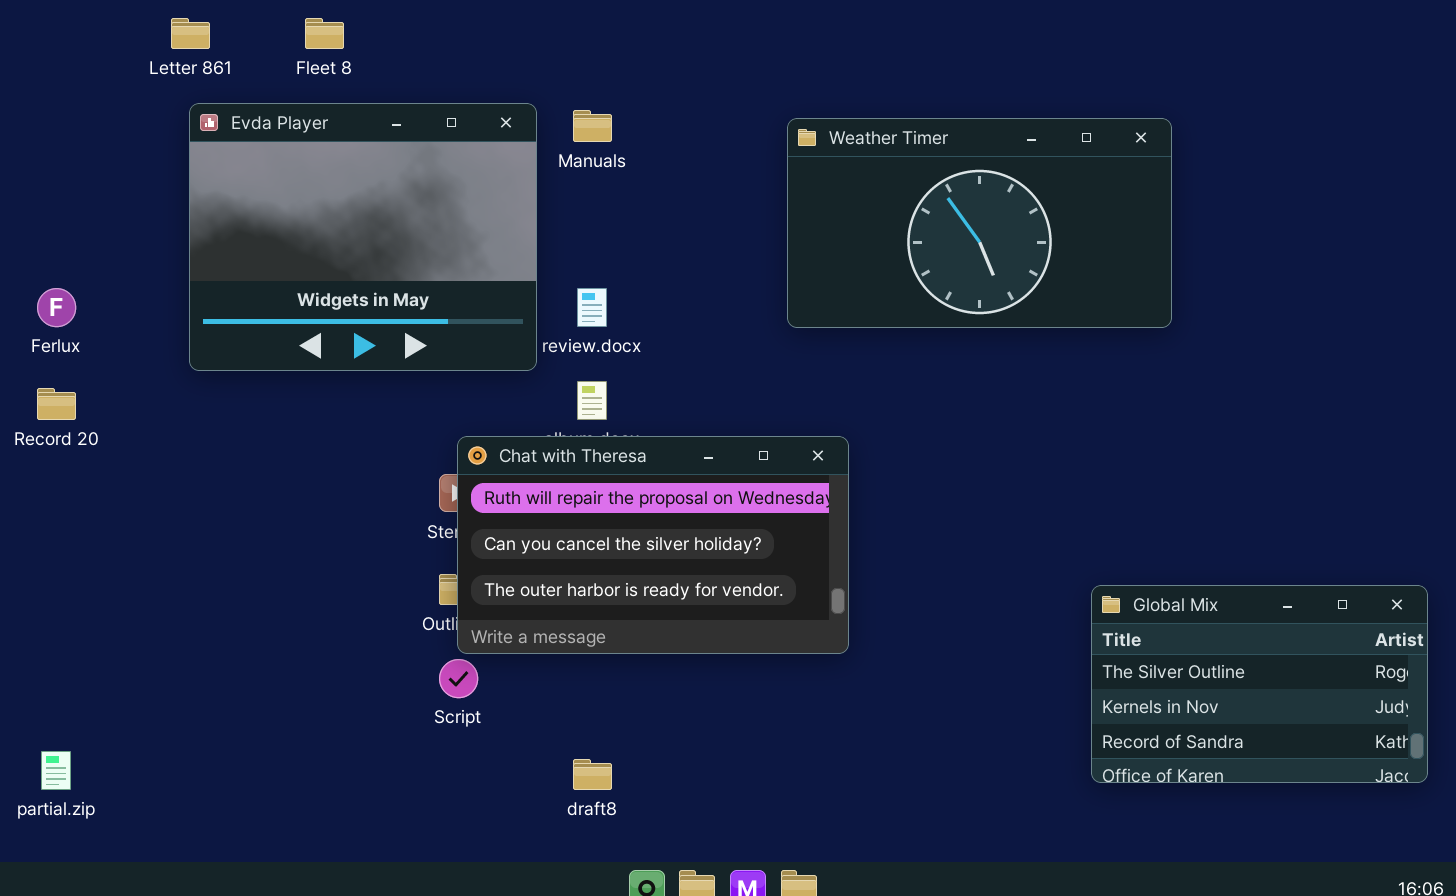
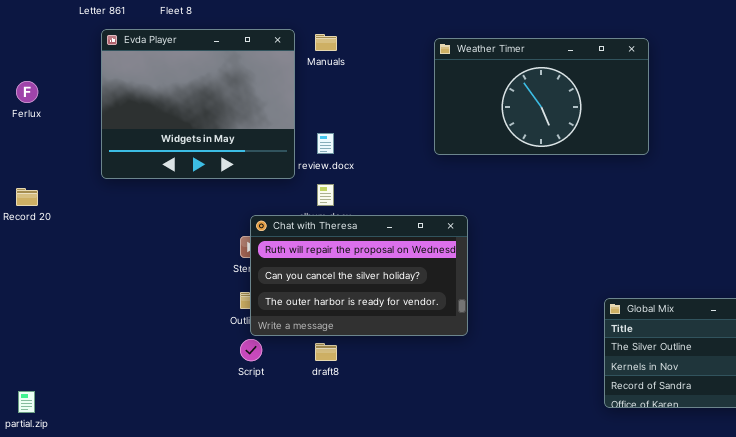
Ferlux: [37,288,76,327] -> [16,81,38,103], moved
draft8: [573,759,612,790] -> [315,343,337,361], moved

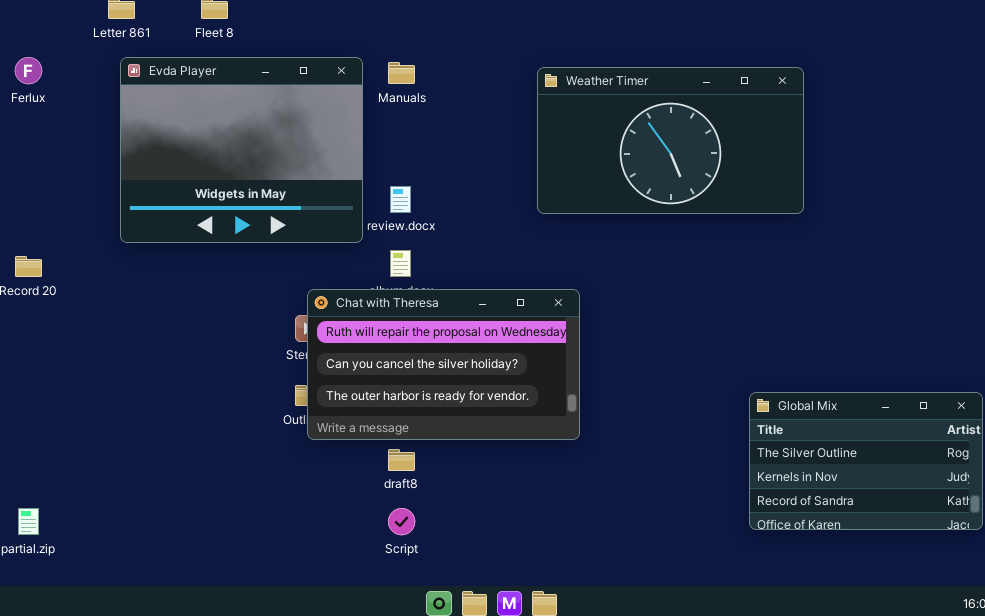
Ferlux: [16,81,38,103] -> [15,57,42,84], moved
Script: [240,339,262,361] -> [388,508,415,535], moved

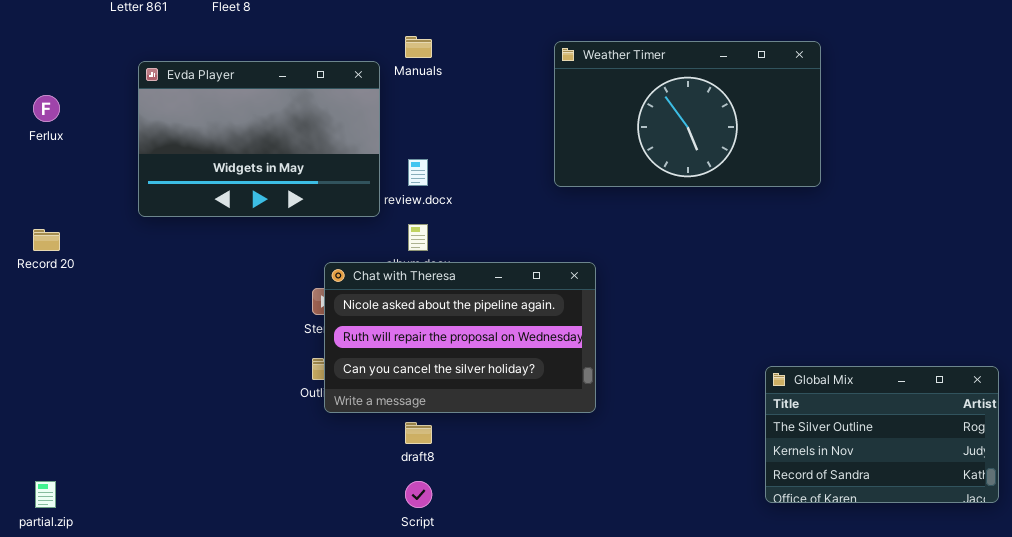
Ferlux: [15,57,42,84] -> [33,95,60,122], moved
Evda Player: [120,57,363,243] -> [138,61,380,217], resized
Chat with Theresa: [307,289,580,440] -> [324,262,596,413], scrolled up 1 row

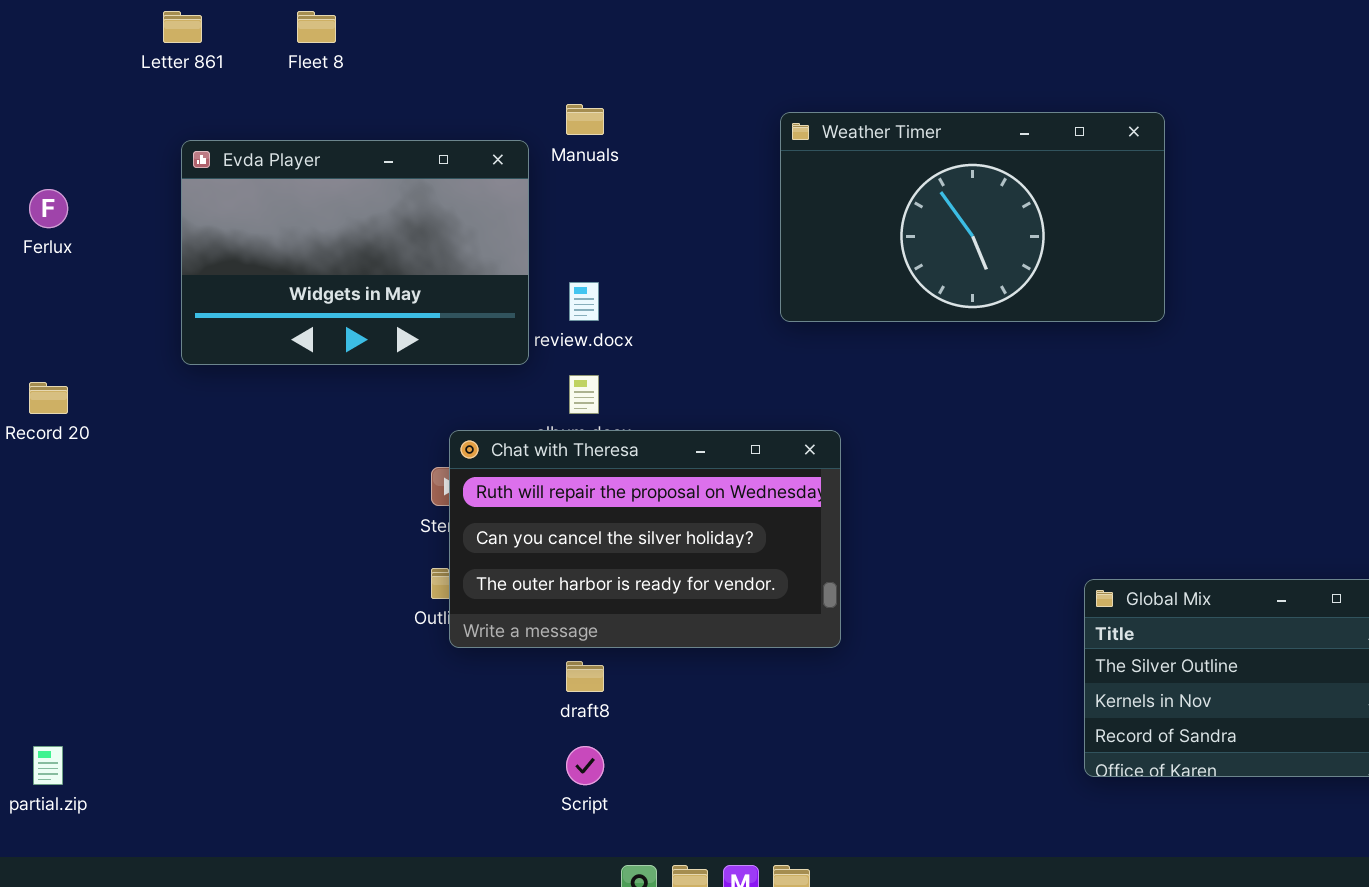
Chat with Theresa: [324,262,596,413] -> [449,430,841,648], scrolled down 1 row

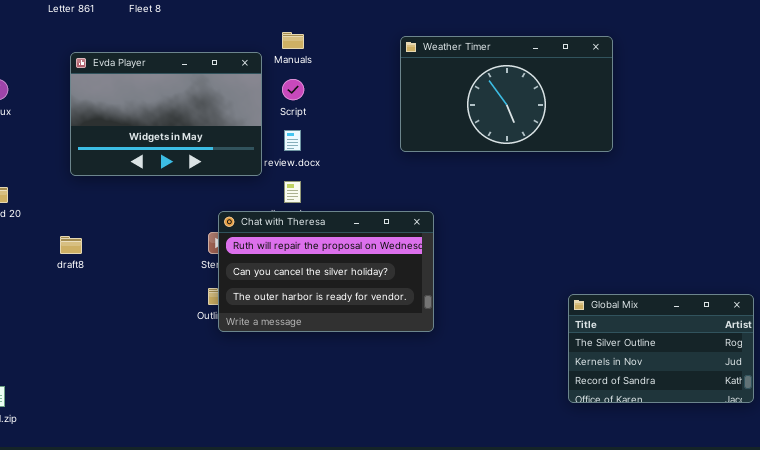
draft8: [566,661,604,692] -> [60,236,82,254], moved
Script: [566,746,604,785] -> [282,79,304,100], moved

